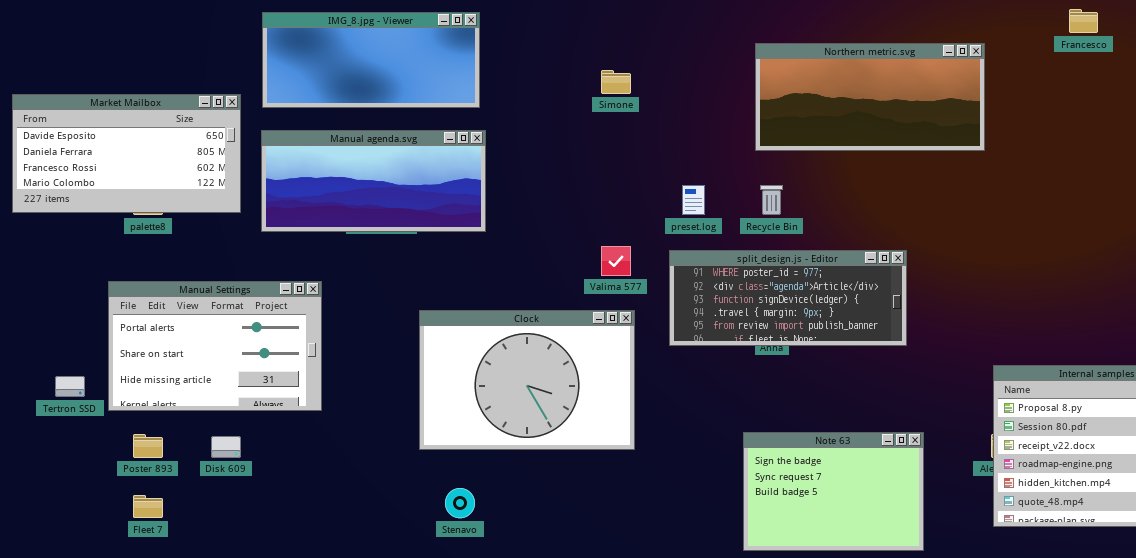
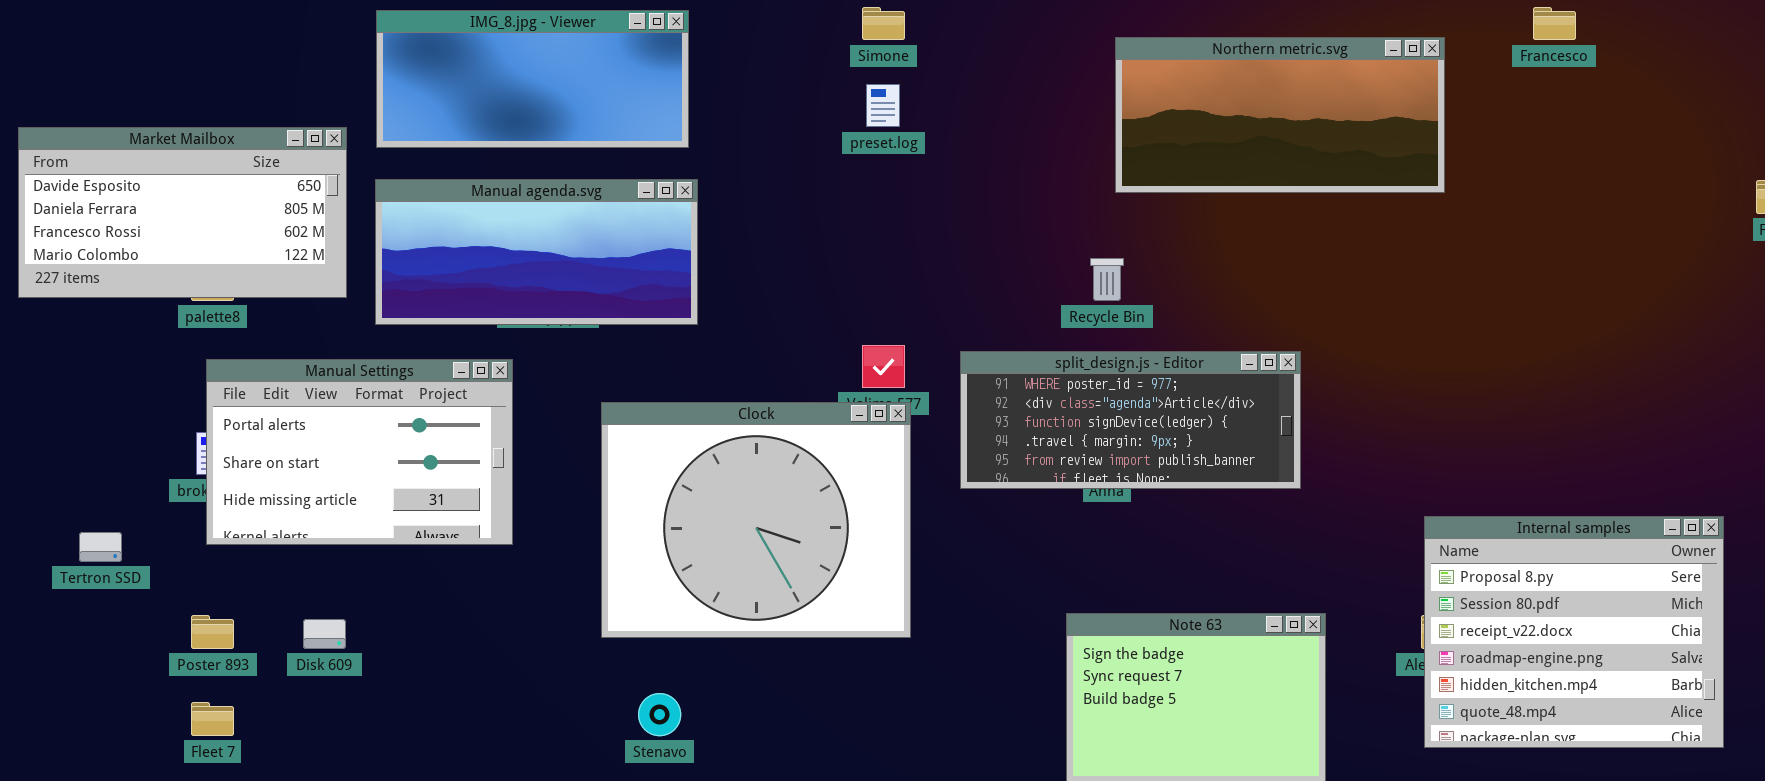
Northern metric.svg: [755,43,985,151] -> [1115,37,1445,193], moved
Simone: [601,70,631,94] -> [862,7,905,40], moved
preset.log: [682,185,705,215] -> [866,84,900,127], moved
Manual Settings: [108,281,322,411] -> [206,359,513,545], moved
Clock: [419,310,635,450] -> [601,402,911,638], resized

